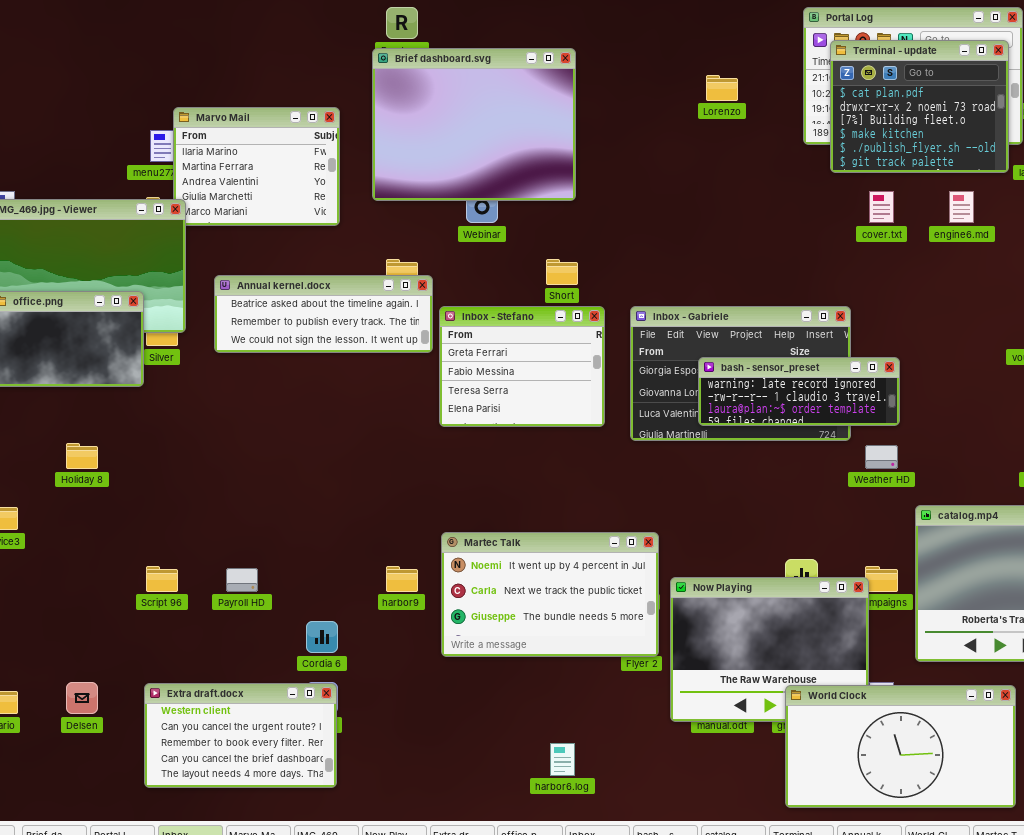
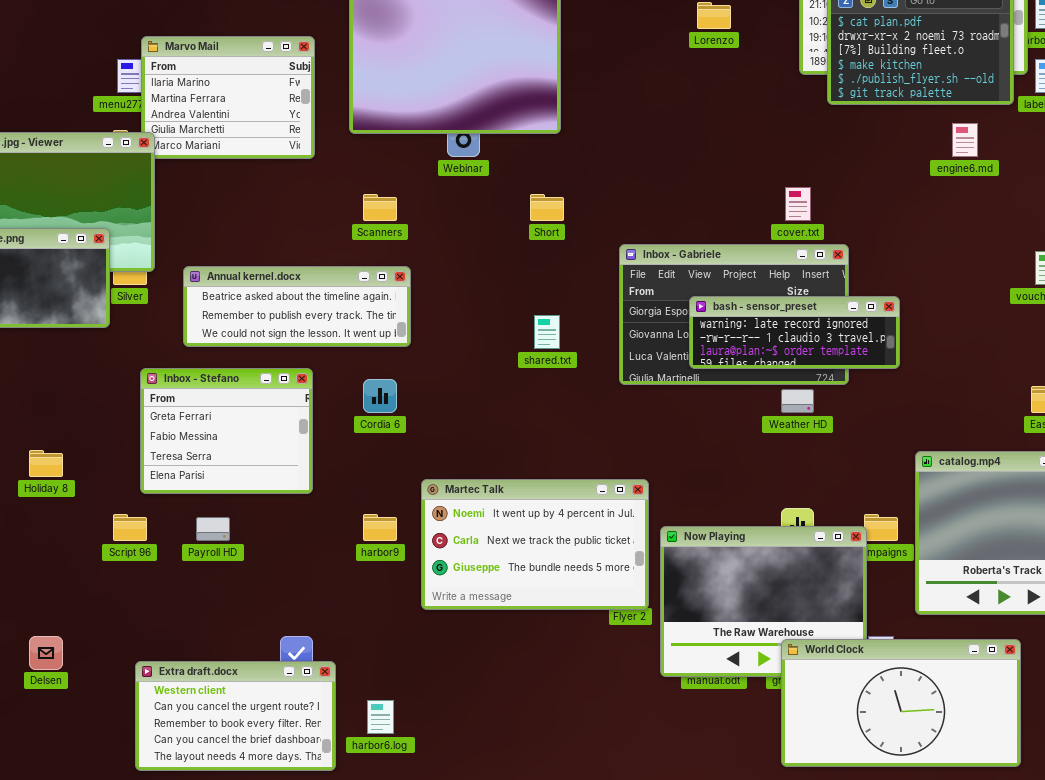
cover.txt: [869,191,894,223] -> [785,187,811,221], moved
Annual kernel.docx: [214,275,433,353] -> [183,266,411,347], moved
Inbox - Stefano: [439,306,605,427] -> [140,368,313,494], moved
Holiday 8: [66,443,98,469] -> [29,450,63,477], moved
Weather HD: [865,445,898,469] -> [781,389,814,413], moved
Cordia 6: [306,621,338,653] -> [363,379,397,413], moved
Extra draft.docx: [144,683,337,788] -> [135,661,336,771], moved
harbor6.log: [550,743,575,776] -> [367,700,394,734], moved

